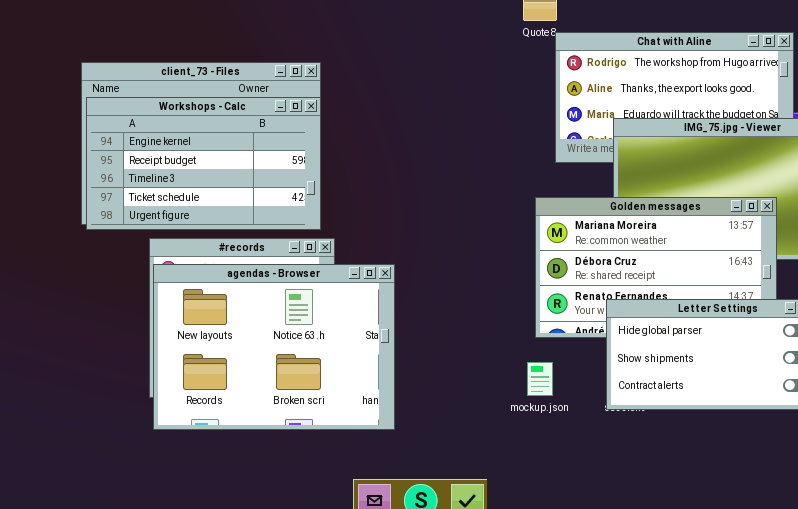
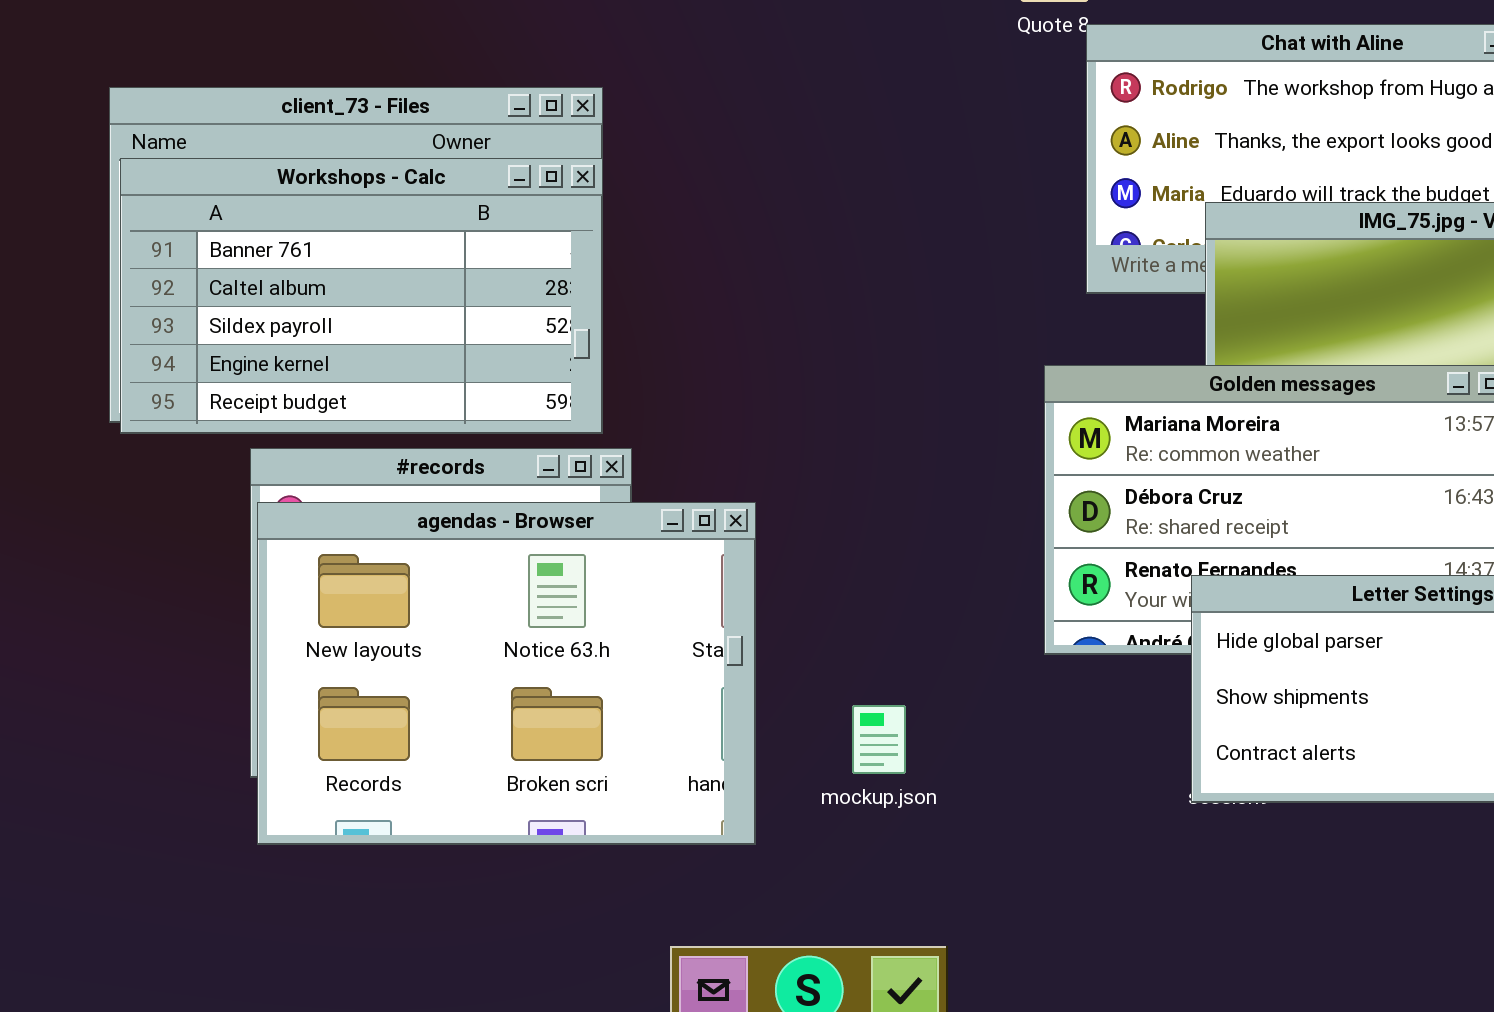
Workshops - Calc: [86,97,321,230] -> [120,158,603,434], scrolled up 3 rows
mockup.json: [527,362,553,396] -> [852,705,906,774], moved

